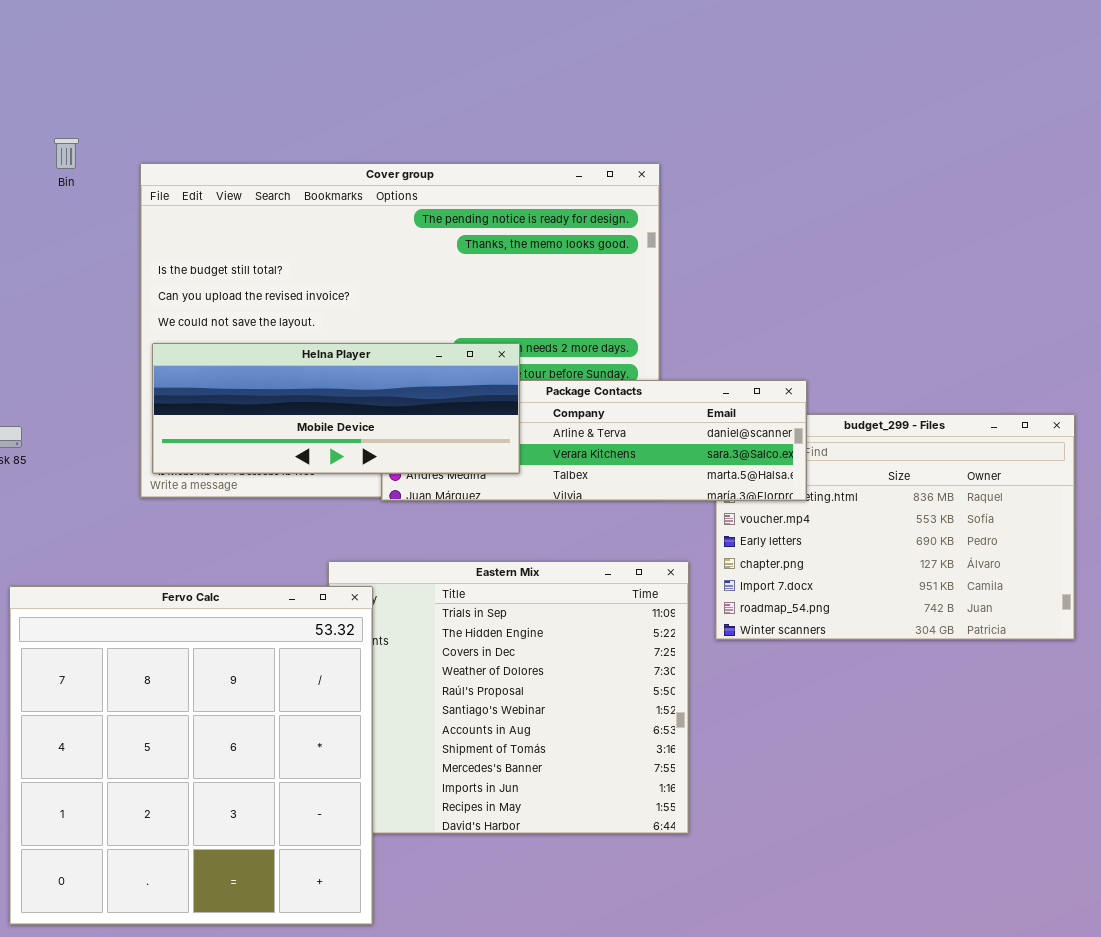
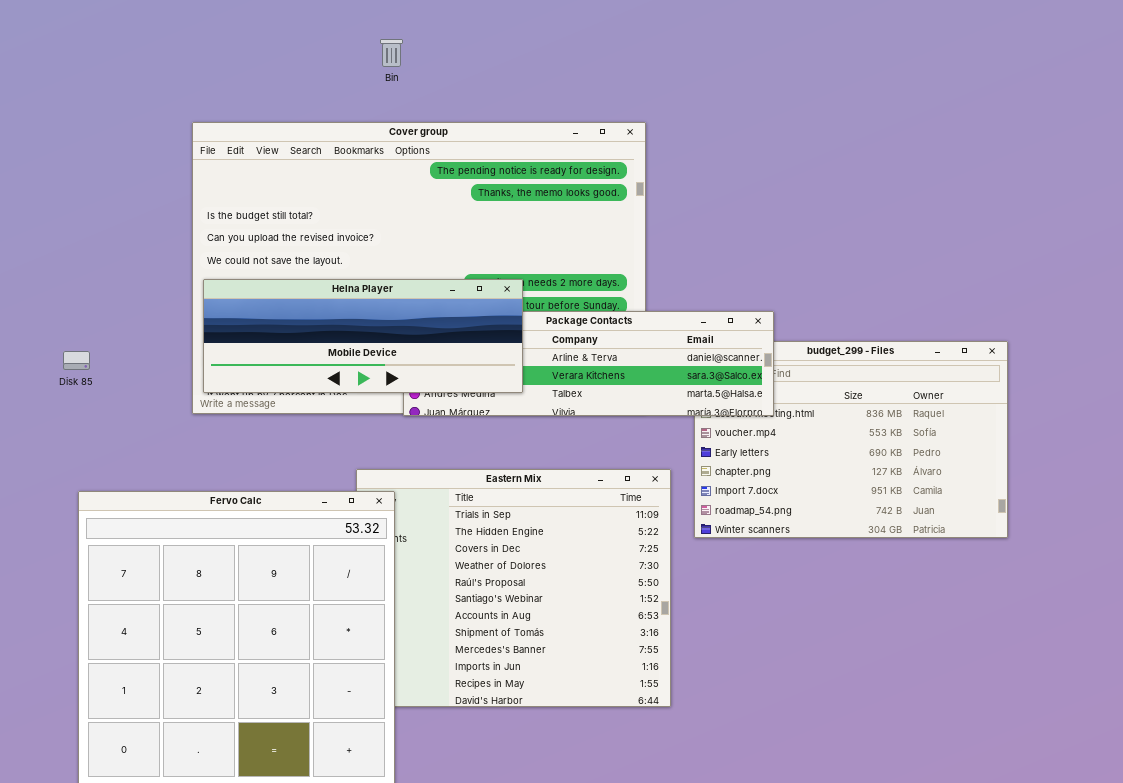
Bin: [54,138,79,169] -> [380,39,403,67], moved

